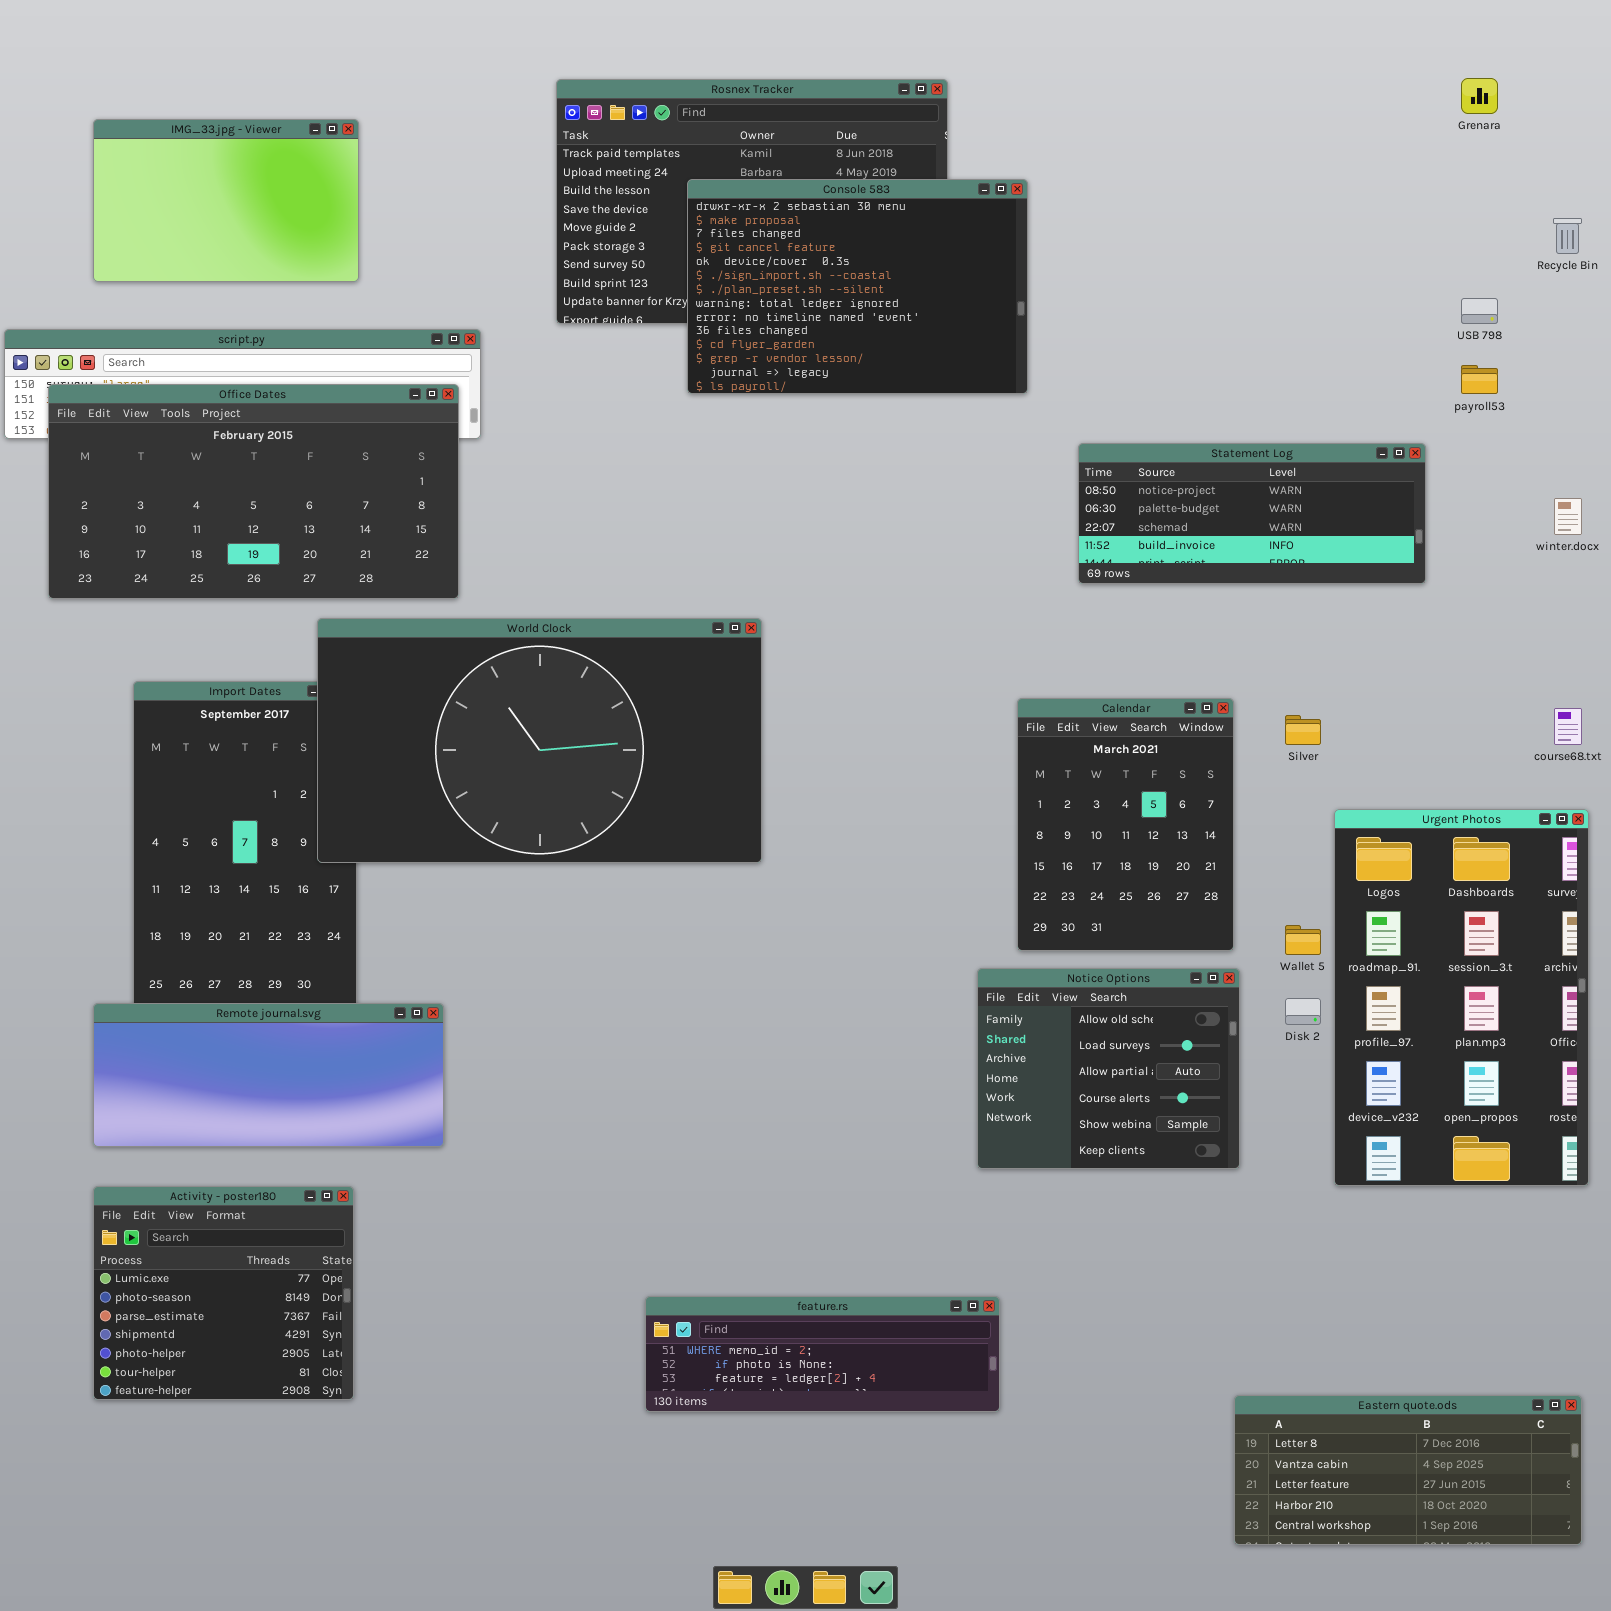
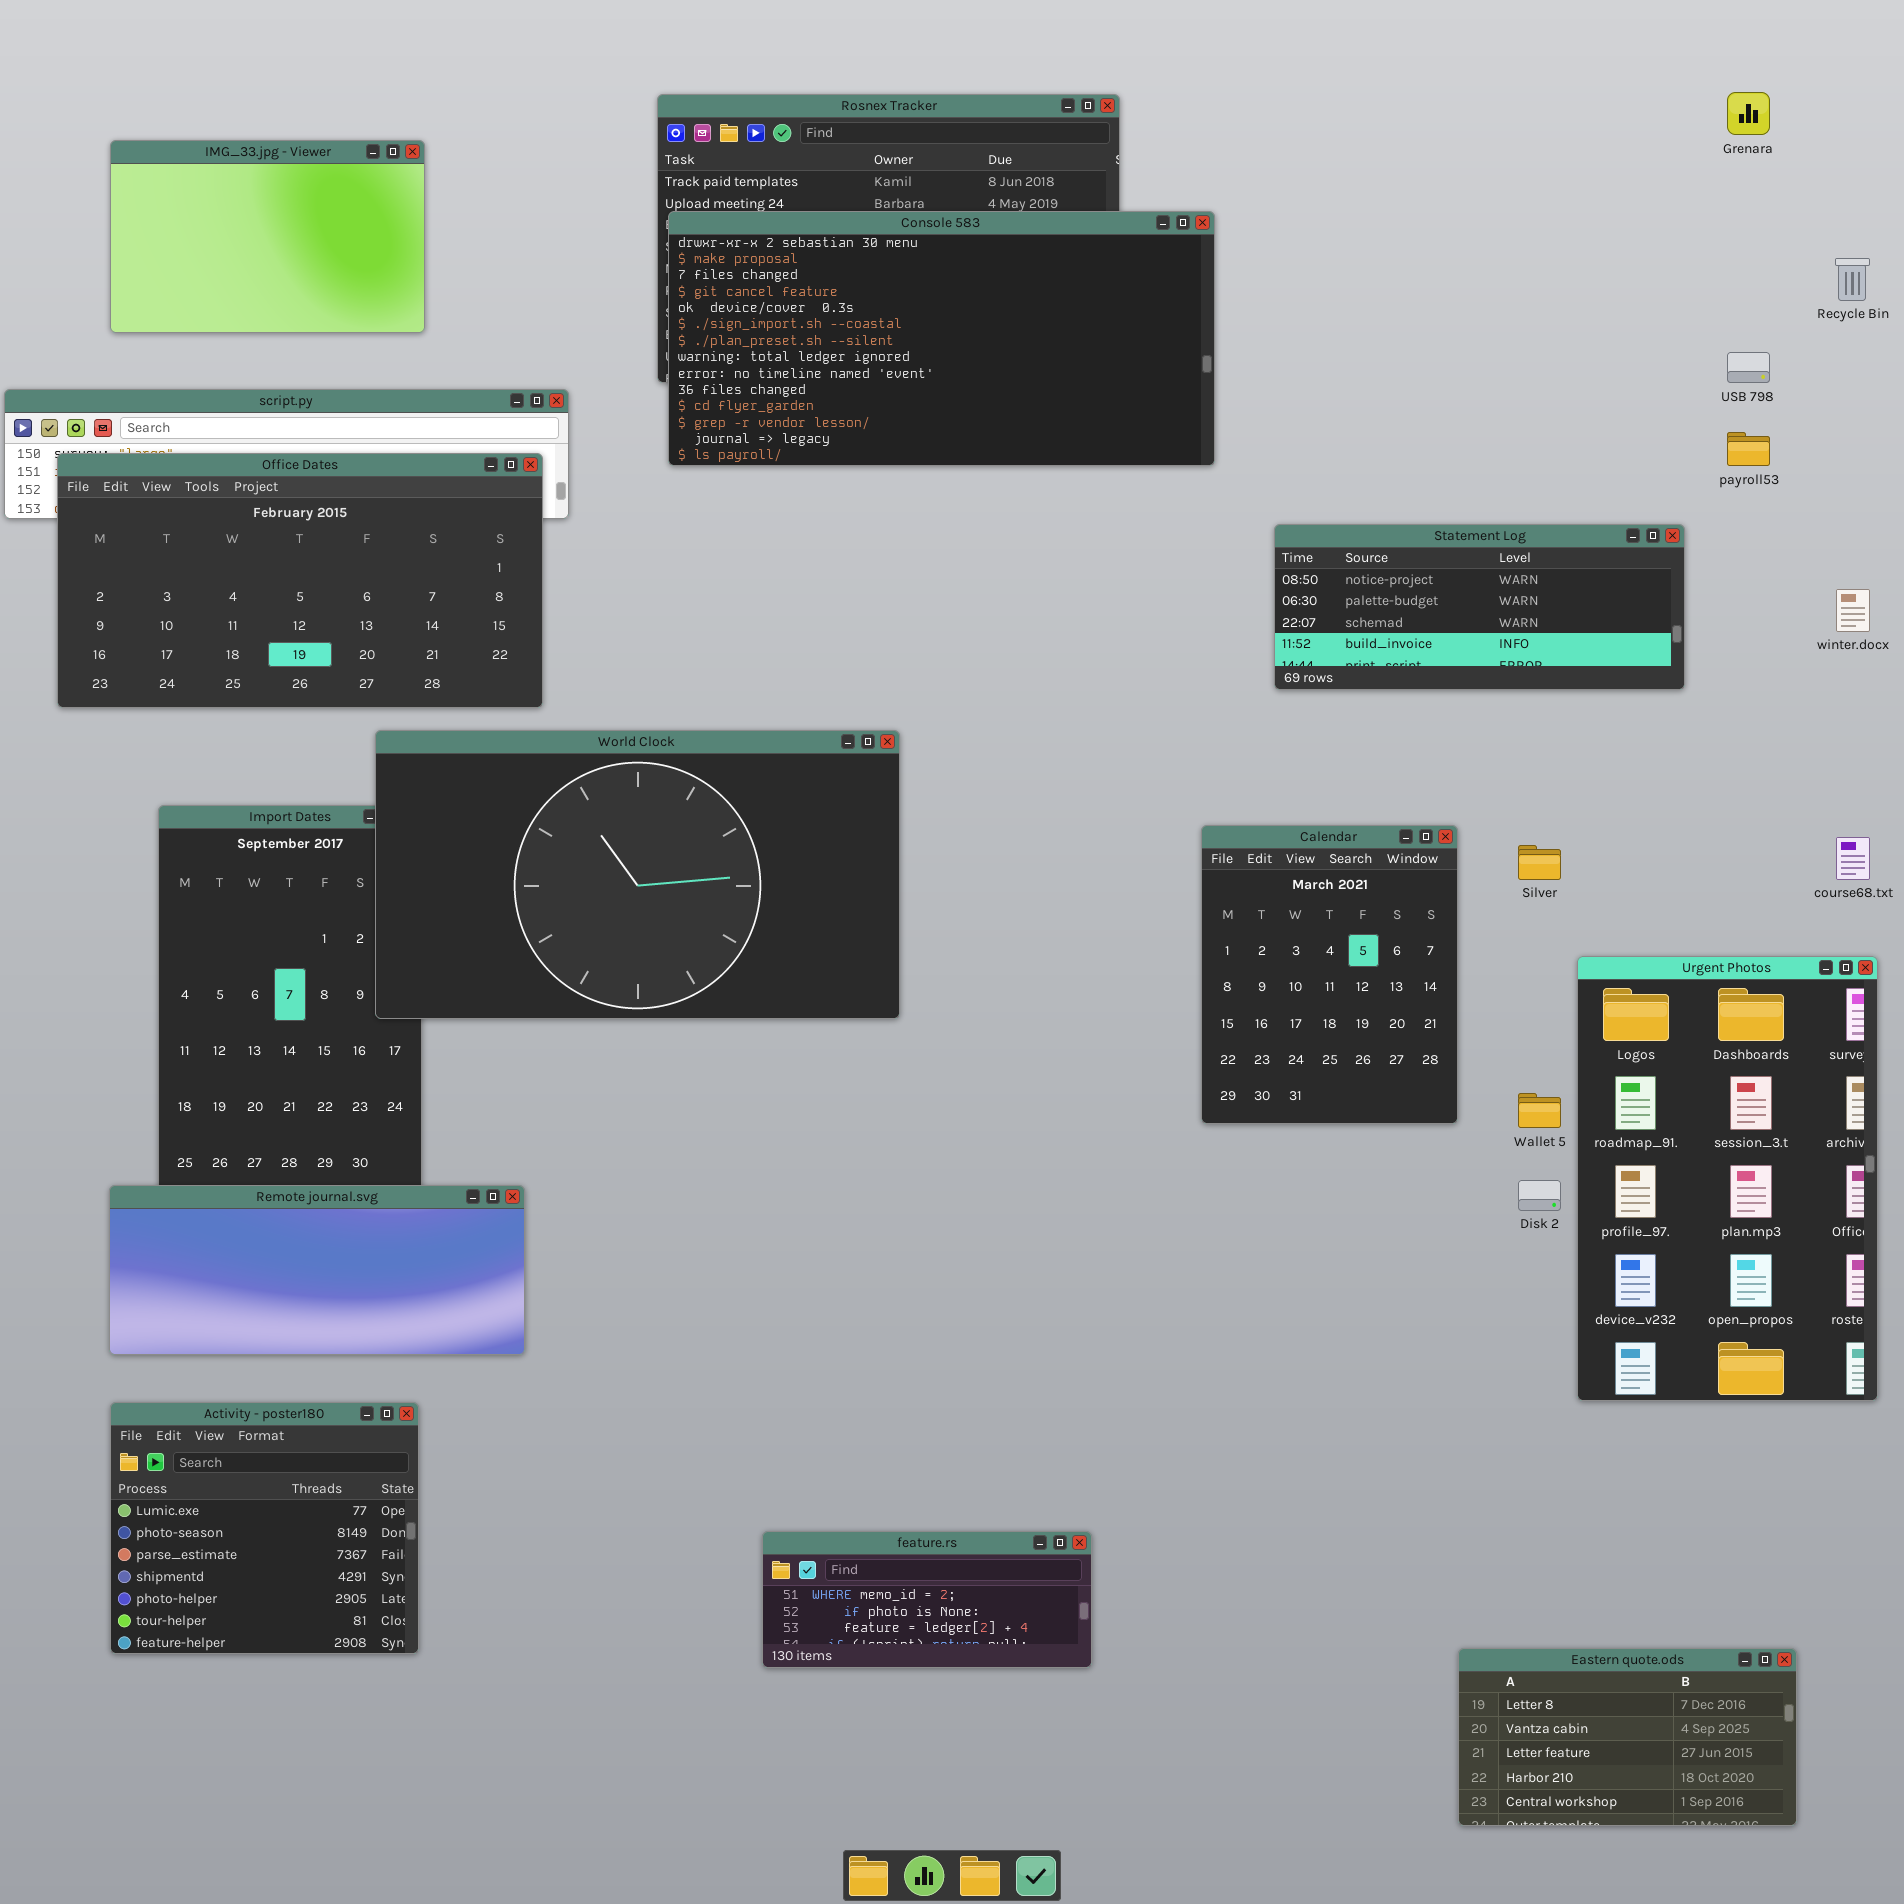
Console 583: [687,179,1028,394] -> [668,211,1215,466], resized
Notice Options: [977,968,1240,1169] -> none, closed
feature.rs: [645,1296,1000,1412] -> [762,1531,1092,1668], resized
Eastern quote.ods: [1234,1395,1582,1545] -> [1458,1648,1797,1826], resized

